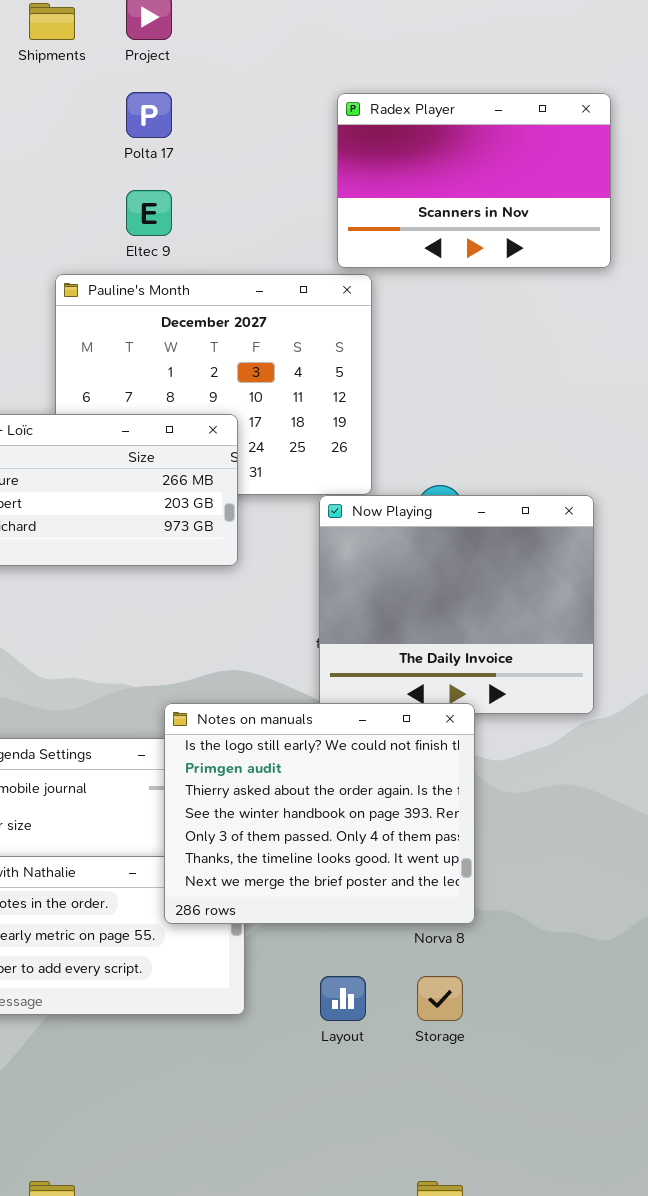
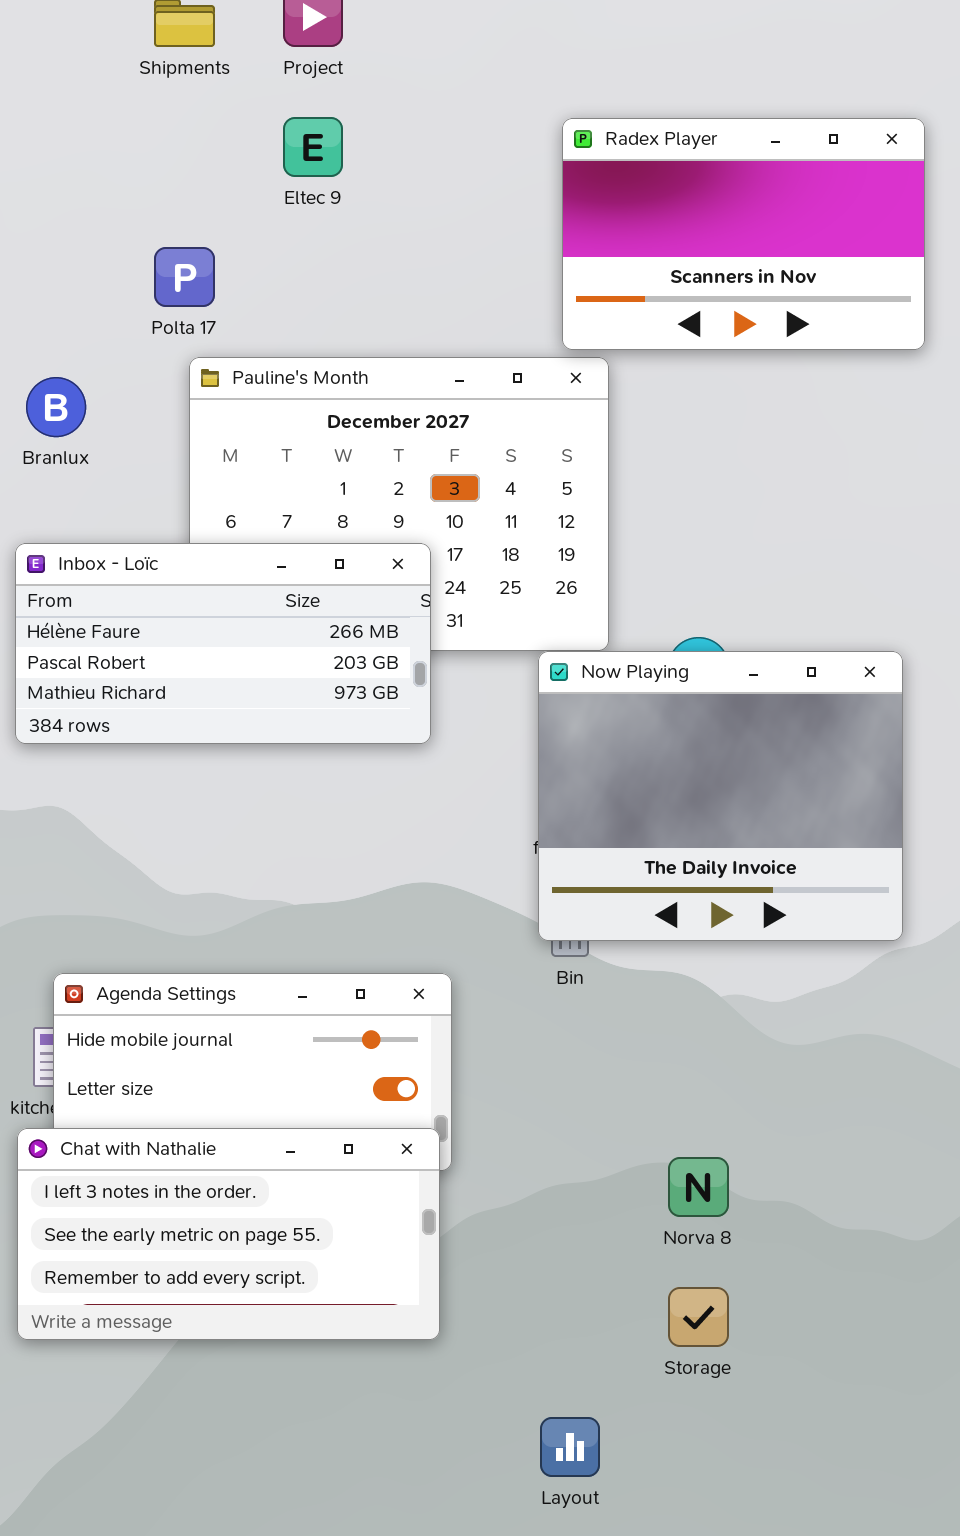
Polta 17: [126,92,172,138] -> [154,247,215,307], moved
Eltec 9: [126,190,172,236] -> [283,117,343,177], moved
Notes on manuals: [164,703,475,924] -> none, closed
Layout: [320,976,366,1021] -> [540,1417,600,1477], moved

